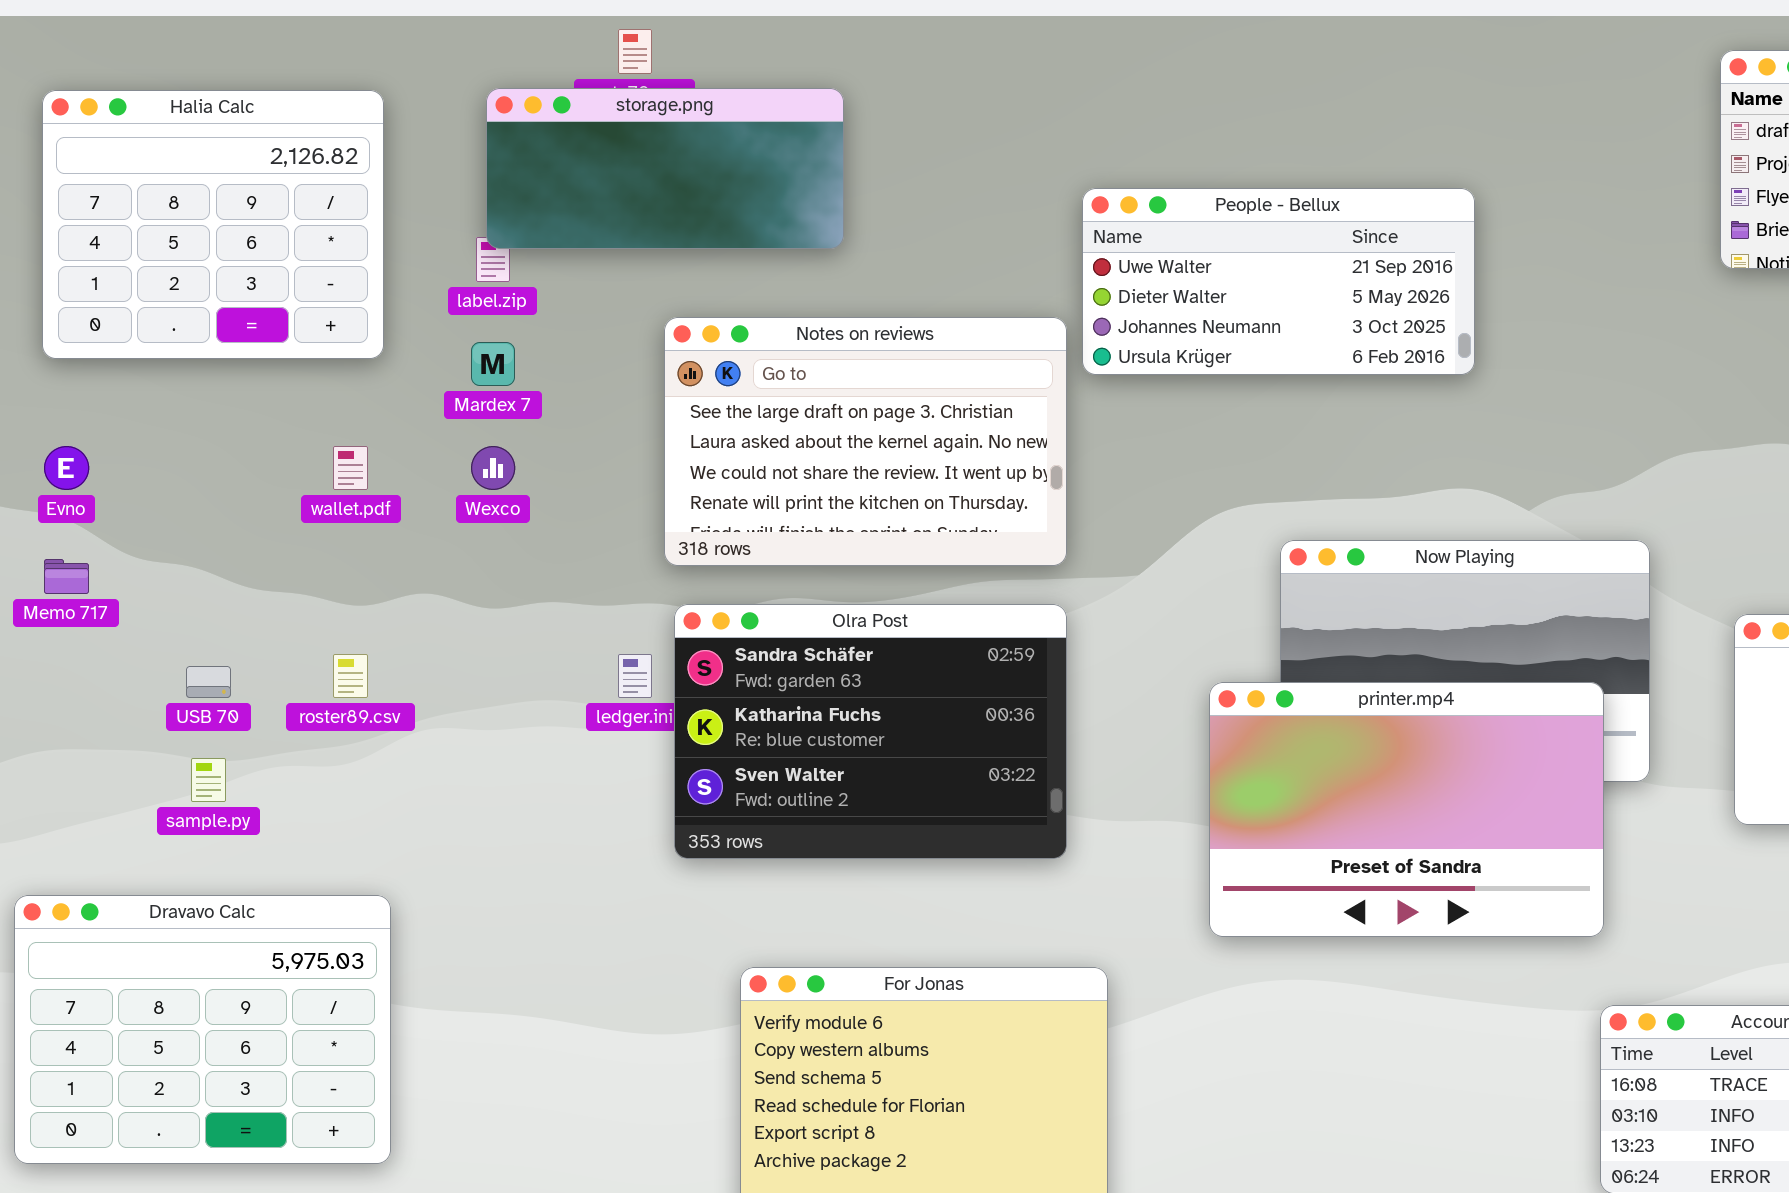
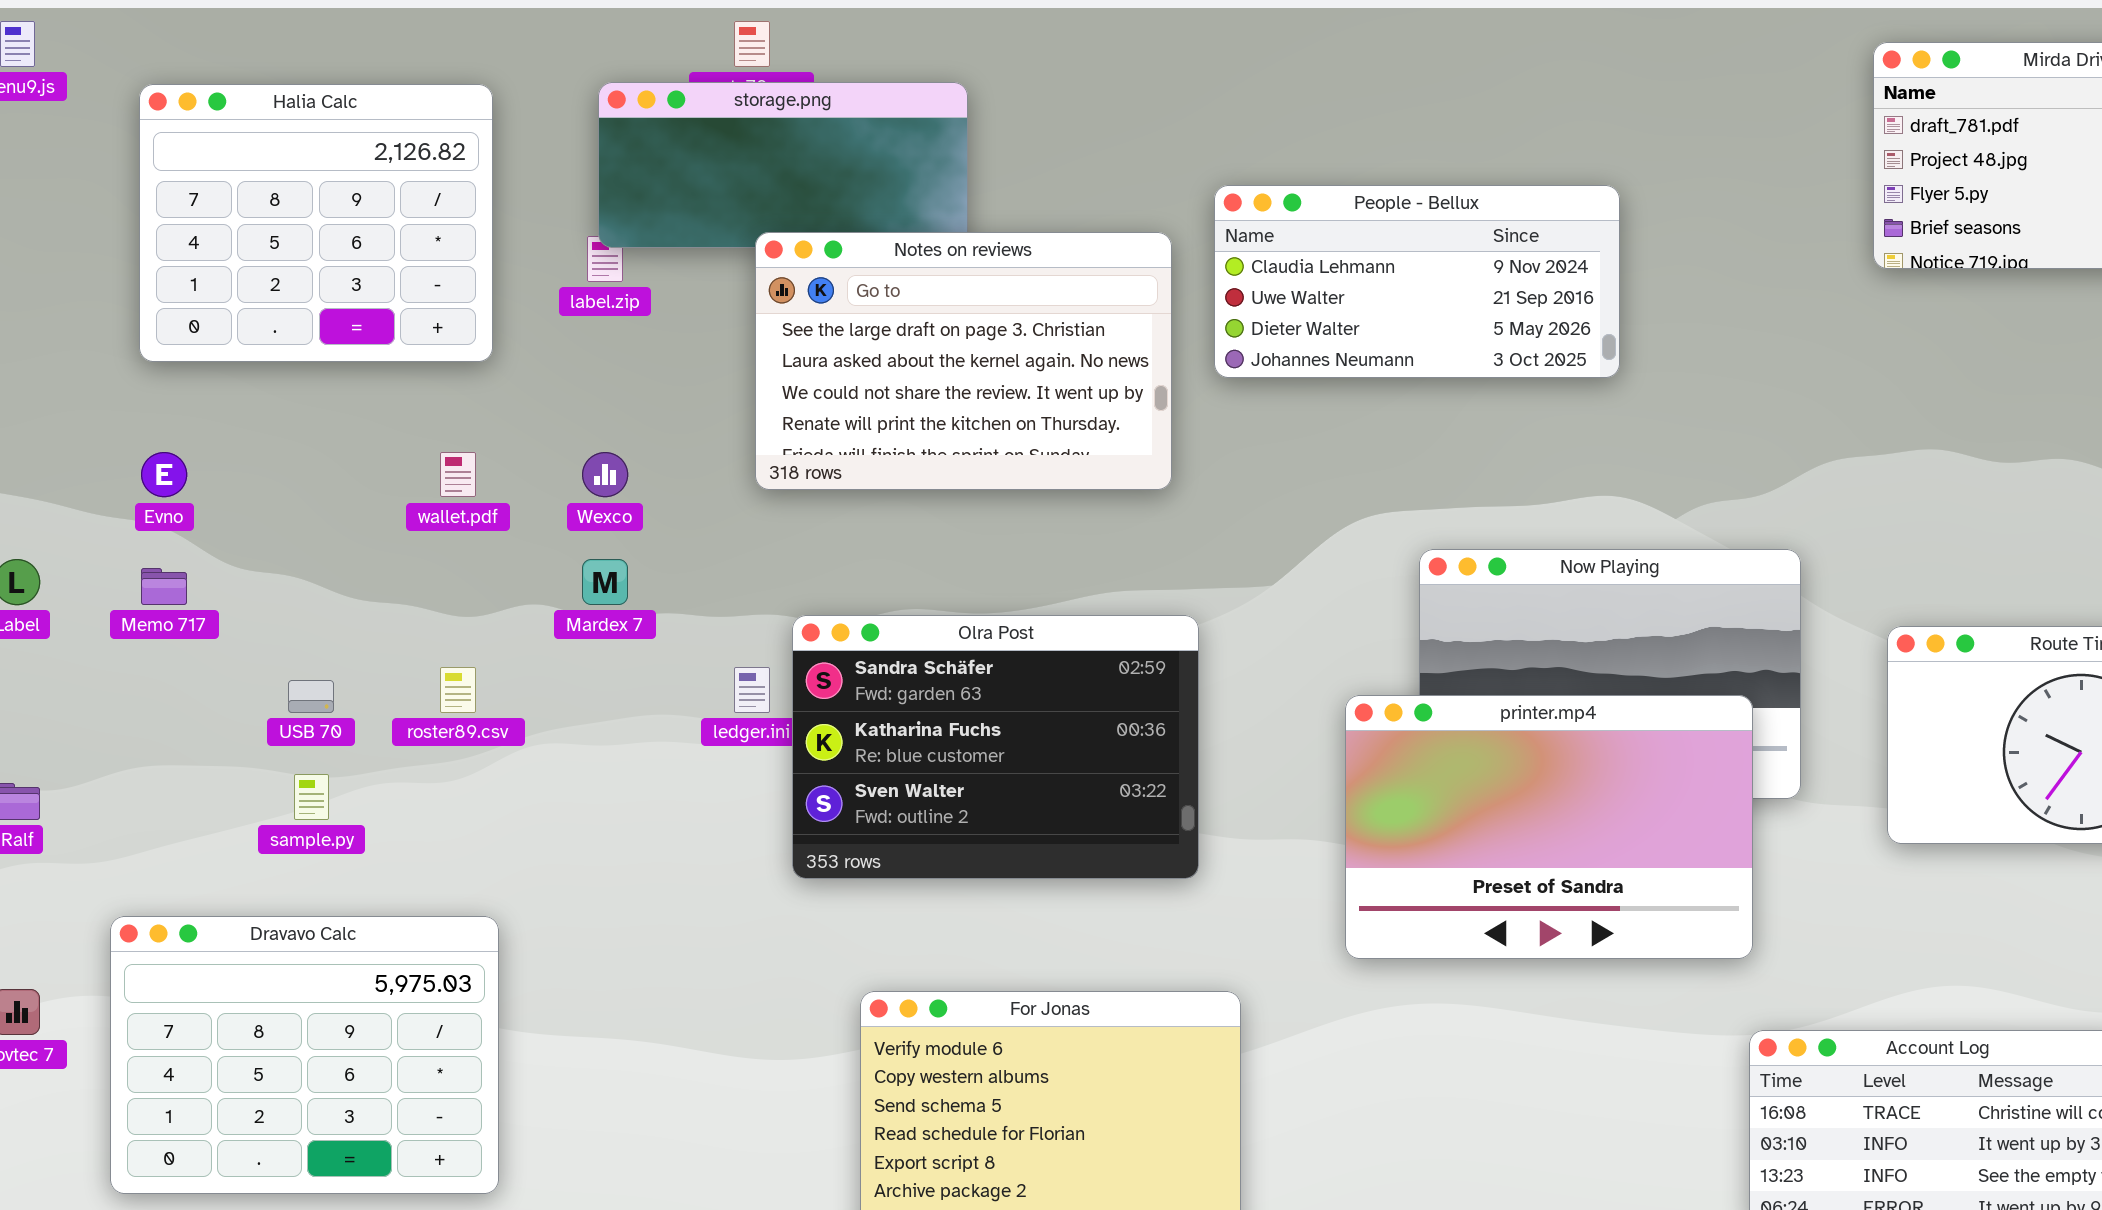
People - Bellux: [1082,188,1475,375] -> [1214,185,1620,378], scrolled up 1 row
Notes on reviews: [664,317,1067,566] -> [755,232,1172,490], moved
Mardex 7: [471,342,515,386] -> [582,559,628,605], moved

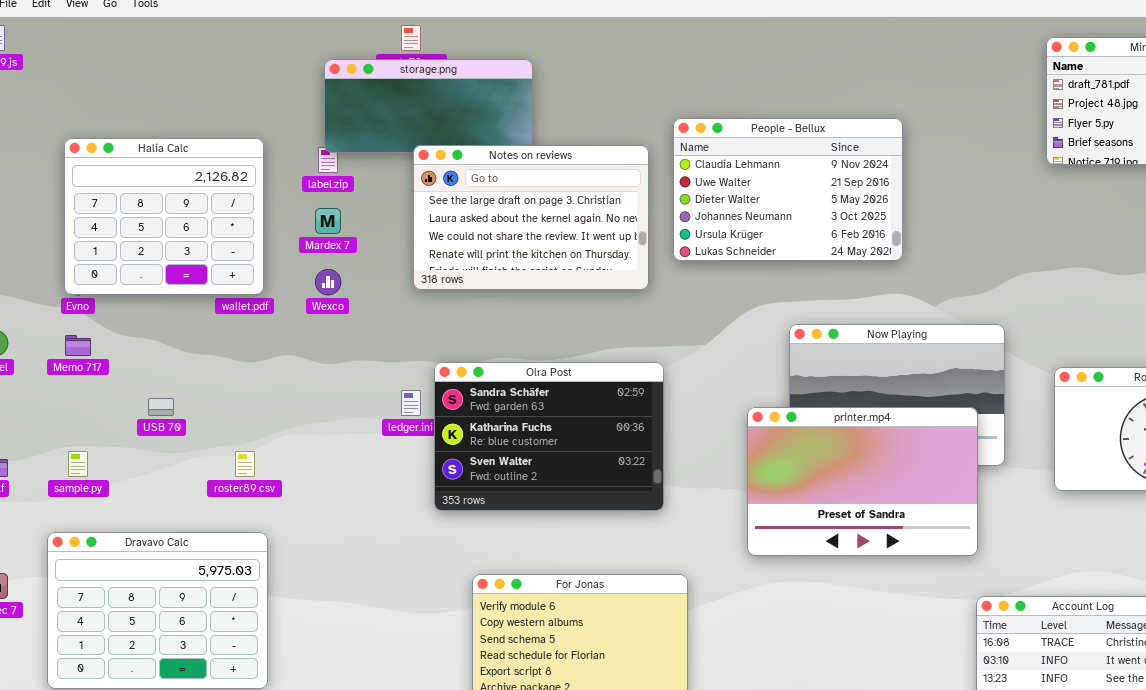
Halia Calc: [139,84,493,362] -> [64,138,264,295], moved
People - Bellux: [1214,185,1620,378] -> [673,118,903,261], resized
Mardex 7: [582,559,628,605] -> [315,208,341,234], moved
roster89.csv: [440,667,476,713] -> [235,451,255,477], moved
sample.py: [294,774,329,820] -> [68,451,88,477], moved

